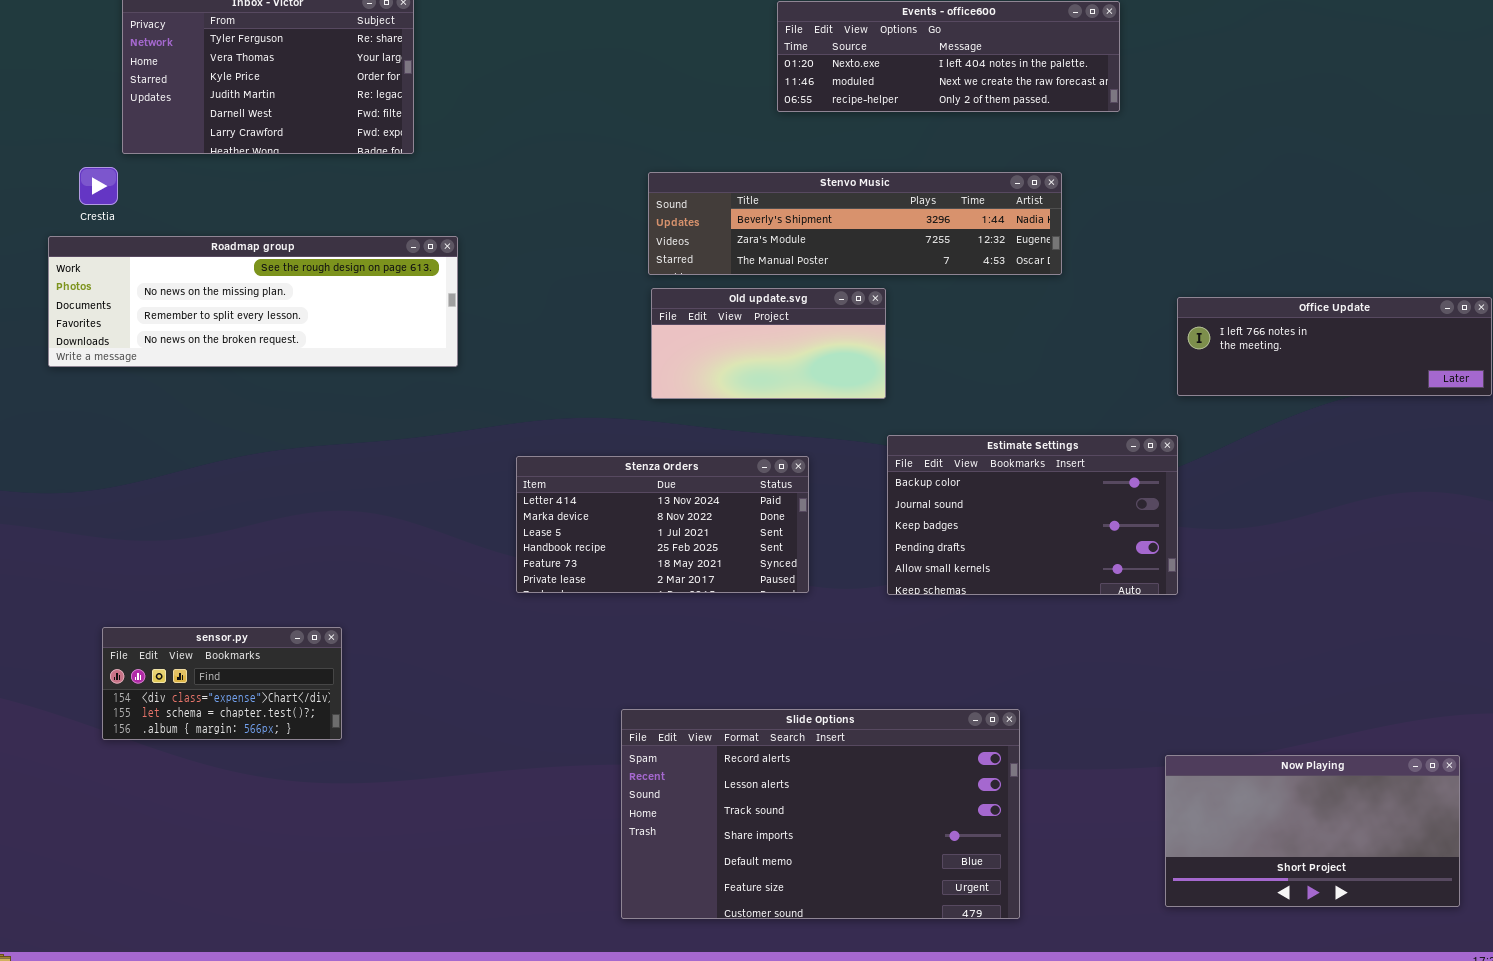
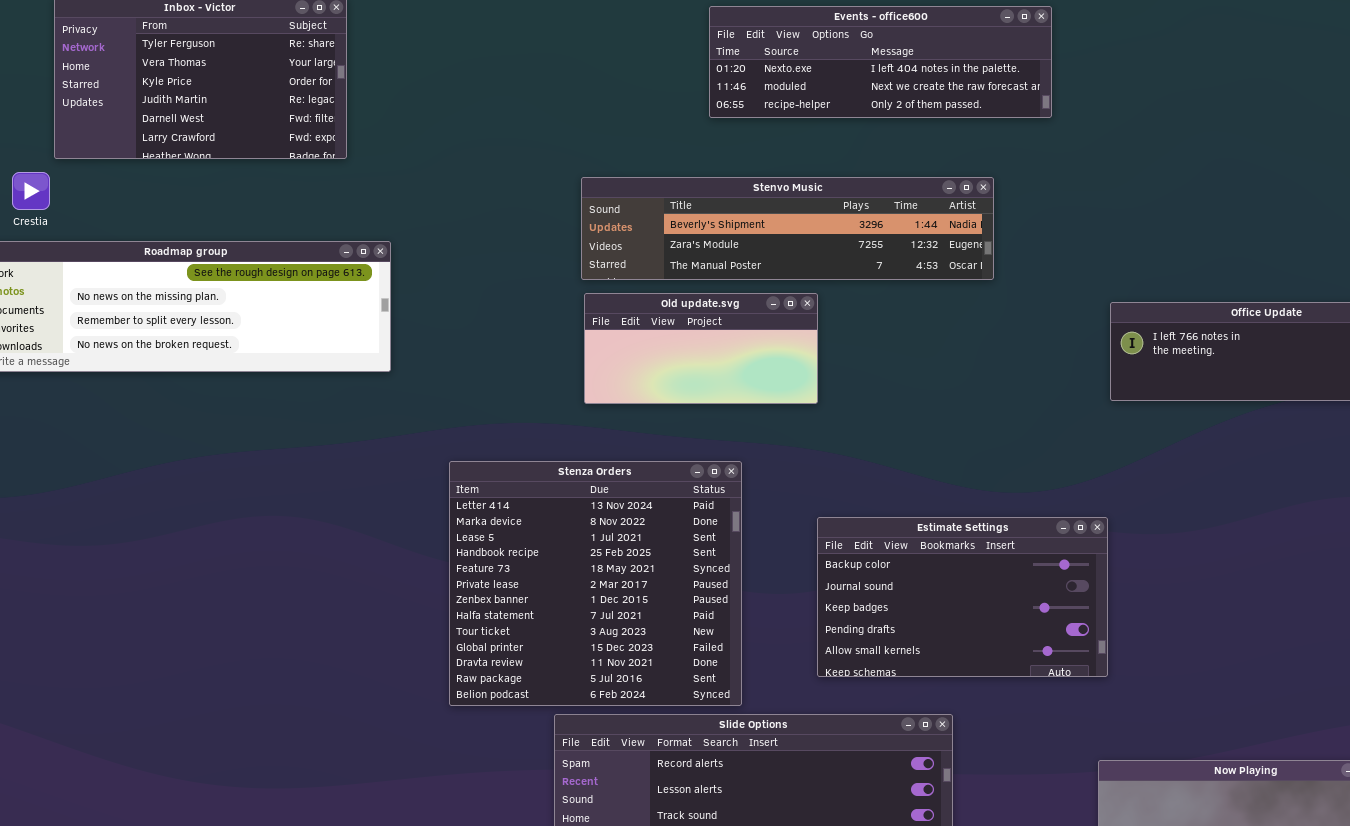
Estimate Settings: [887,435,1178,595] -> [817,517,1108,677], moved
Stenza Orders: [516,456,809,593] -> [449,461,742,706], resized
sensor.py: [102,627,342,740] -> none, closed

